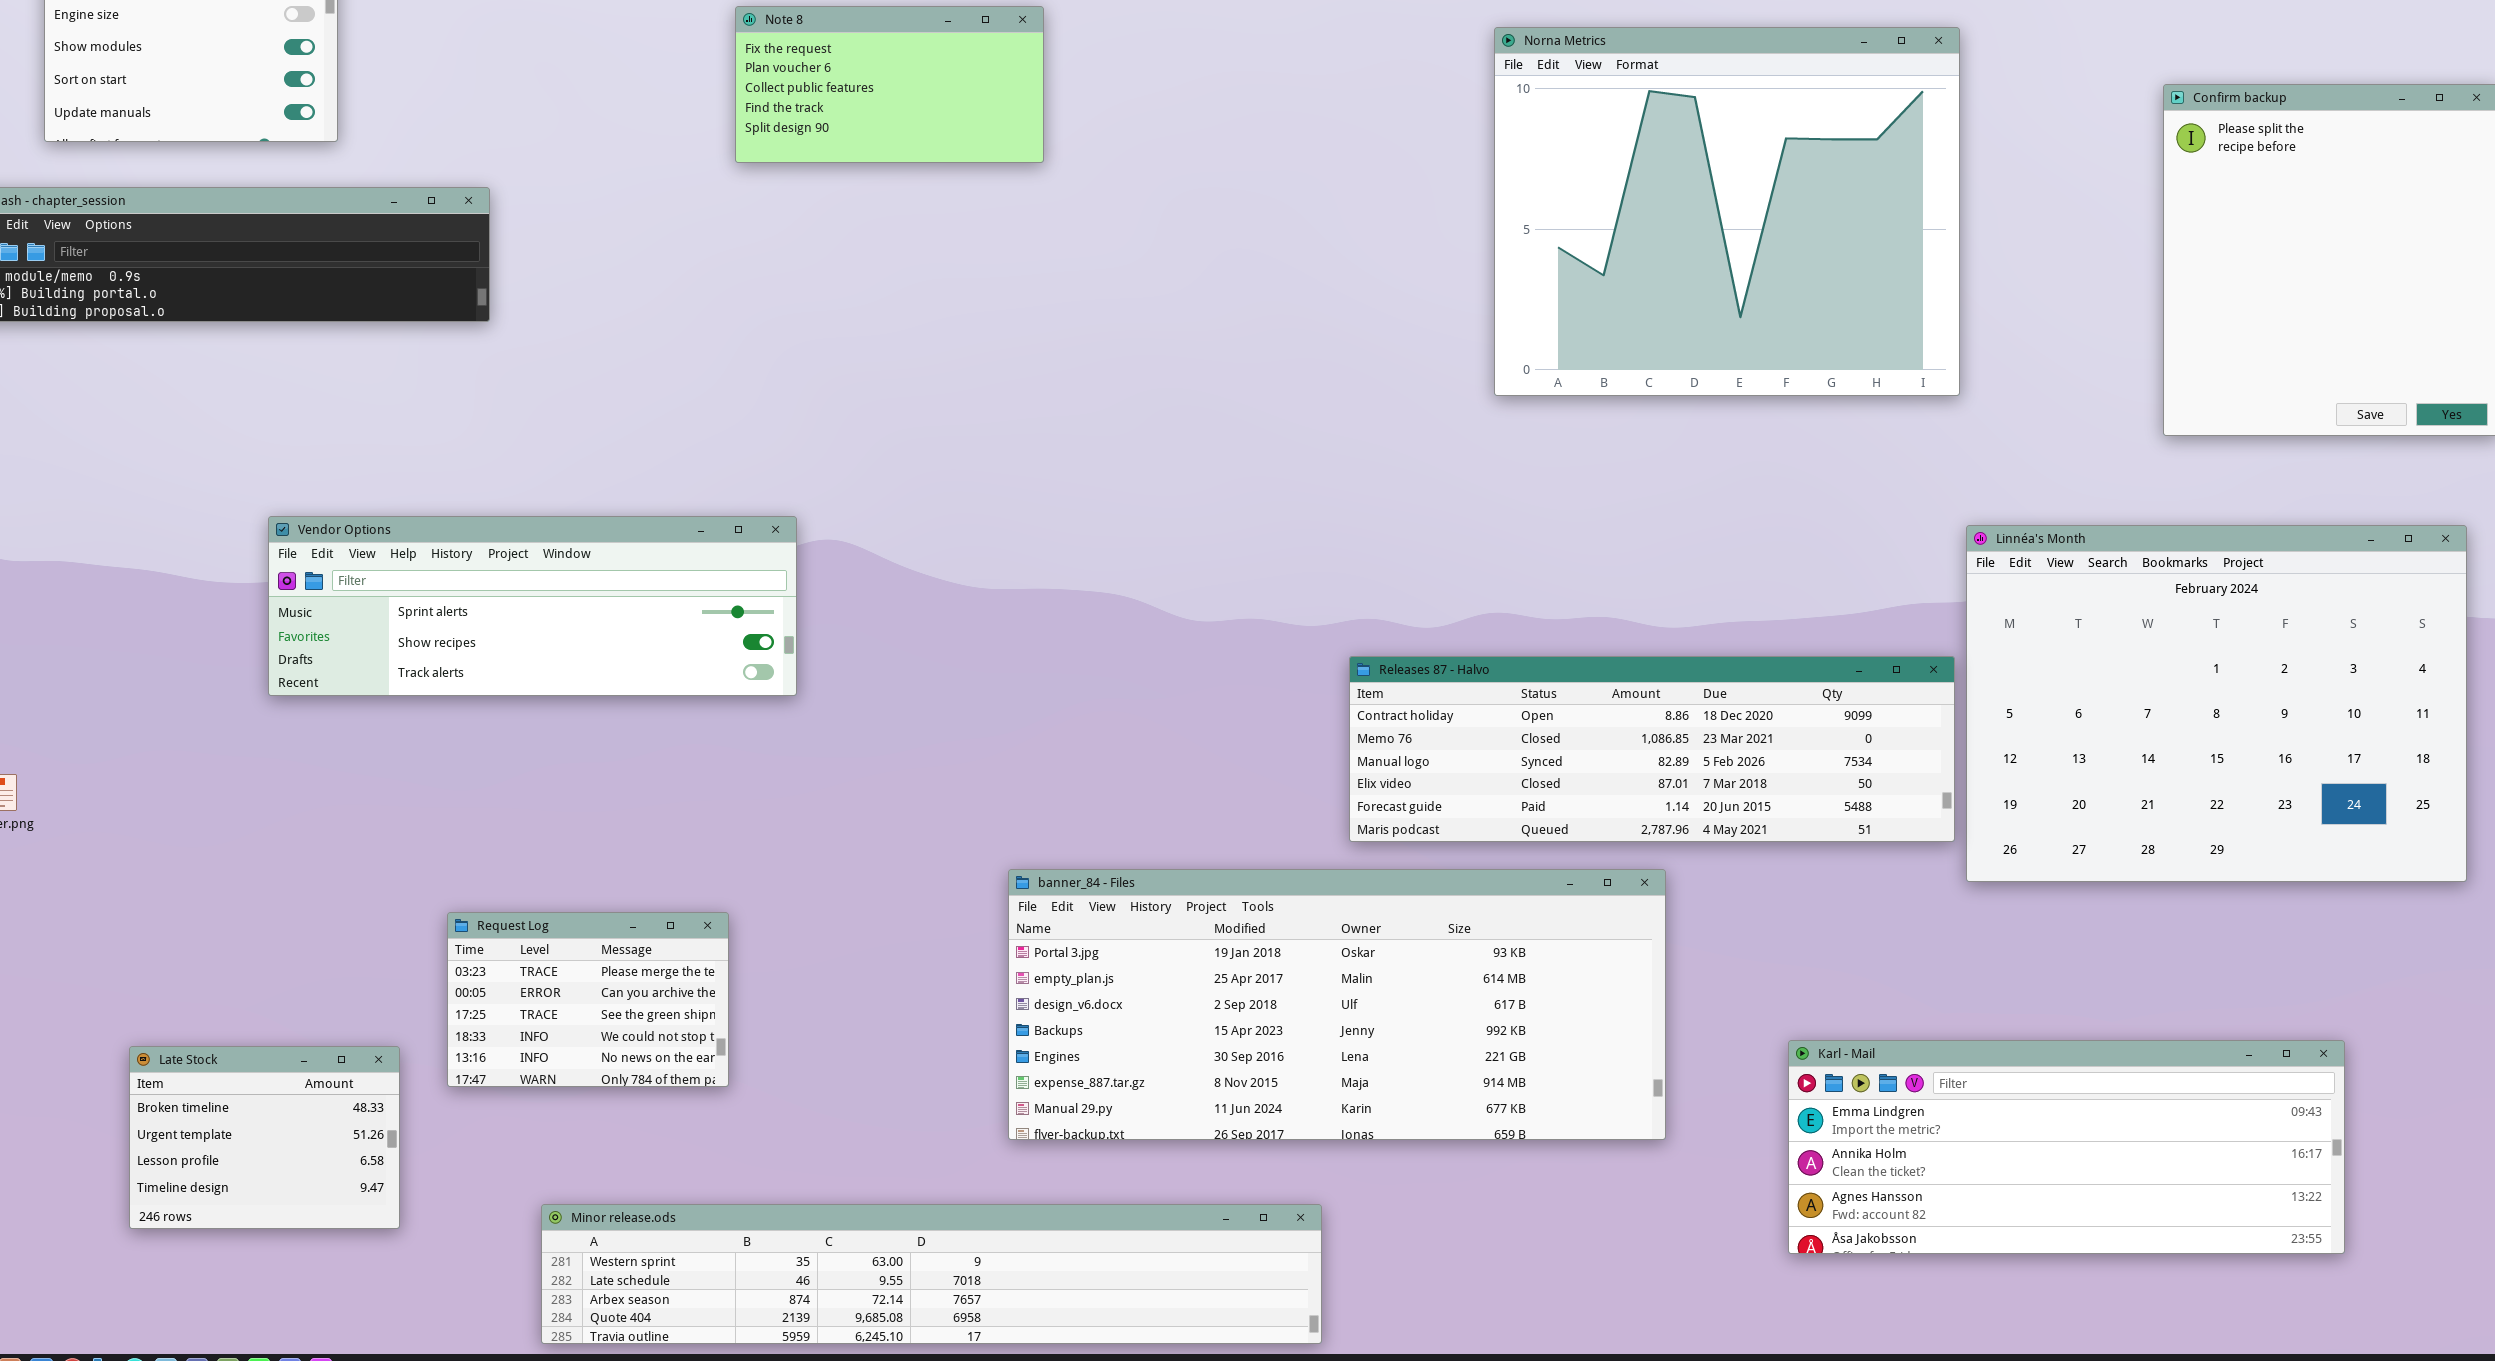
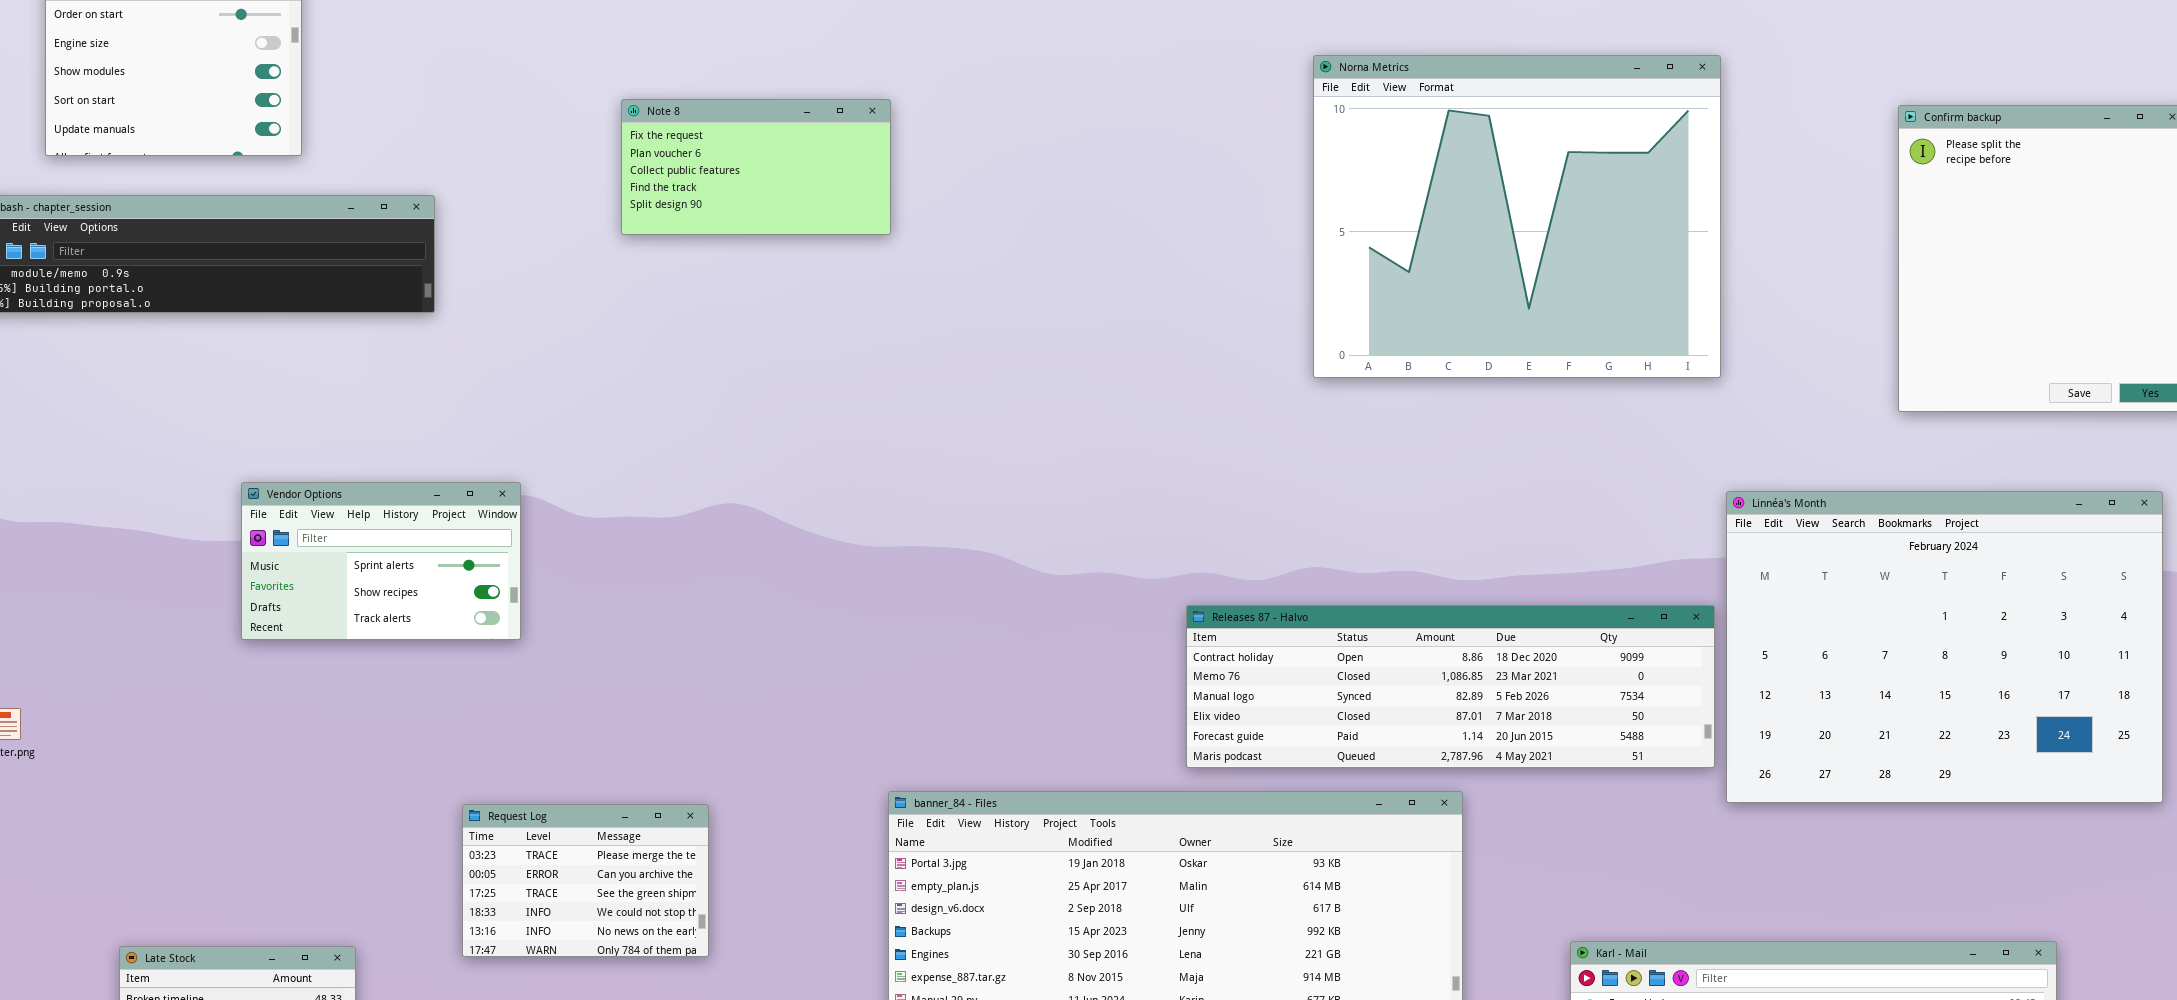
Note 8: [735,6,1044,163] -> [621,99,891,235], moved
Vendor Options: [268,516,797,696] -> [241,482,521,640], resized
Request Log: [447,912,729,1087] -> [462,804,709,957], moved

